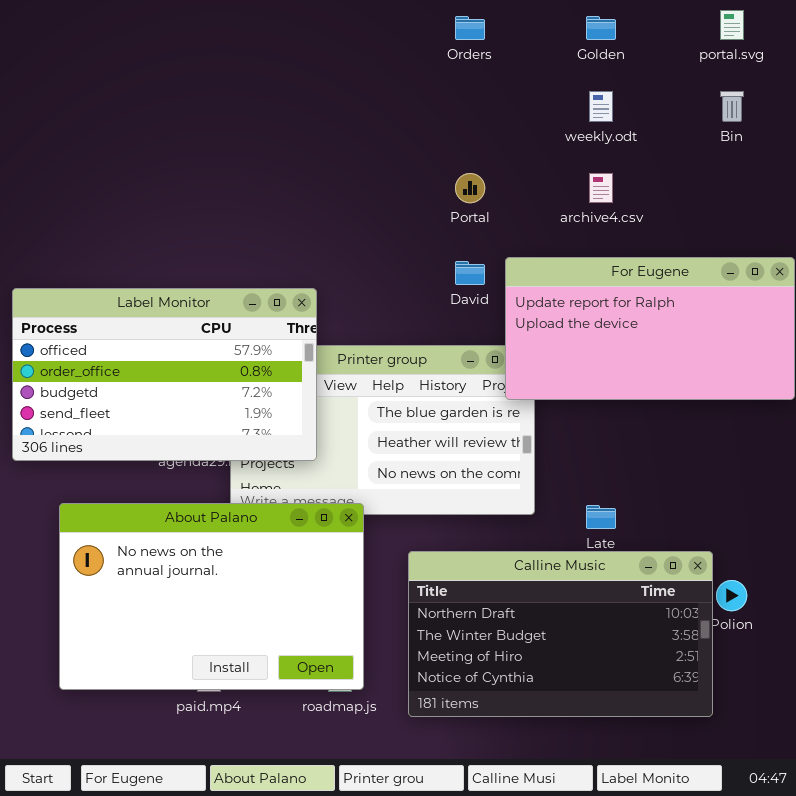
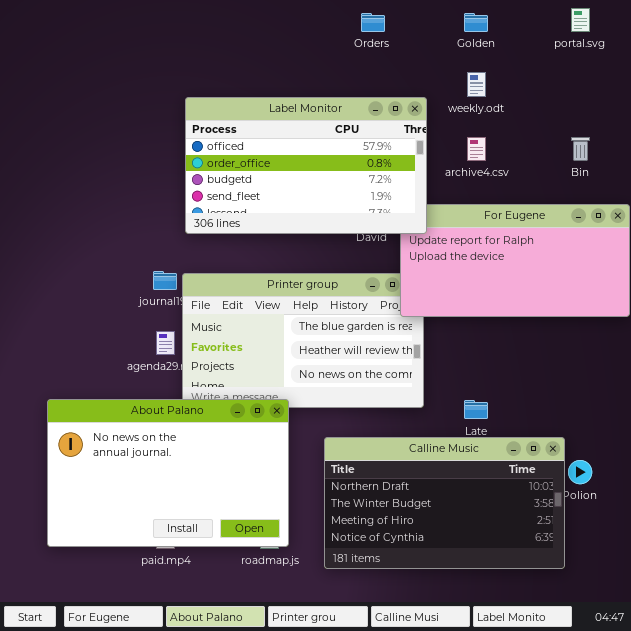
Bin: [720,91,744,122] -> [571,137,590,161], moved
Label Monitor: [12,288,317,461] -> [185,97,427,234], moved

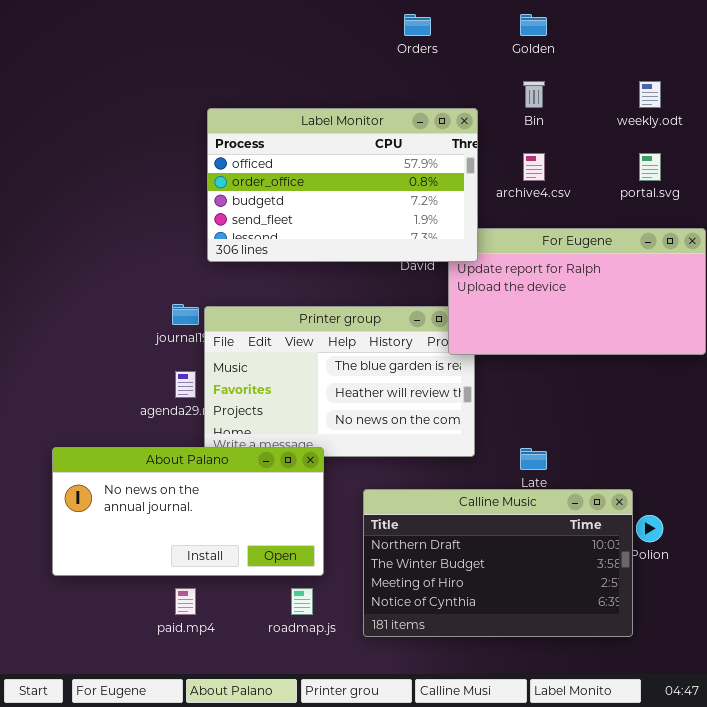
portal.svg: [571,8,590,32] -> [639,153,661,181], moved
weekly.odt: [467,72,486,97] -> [639,81,661,108], moved
Bin: [571,137,590,161] -> [523,81,545,108], moved
About Palano: [47,399,289,547] -> [52,447,324,576], resized

